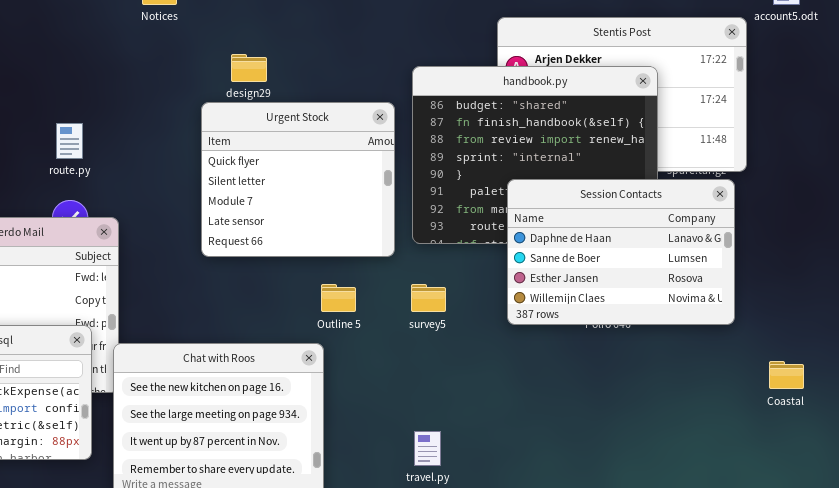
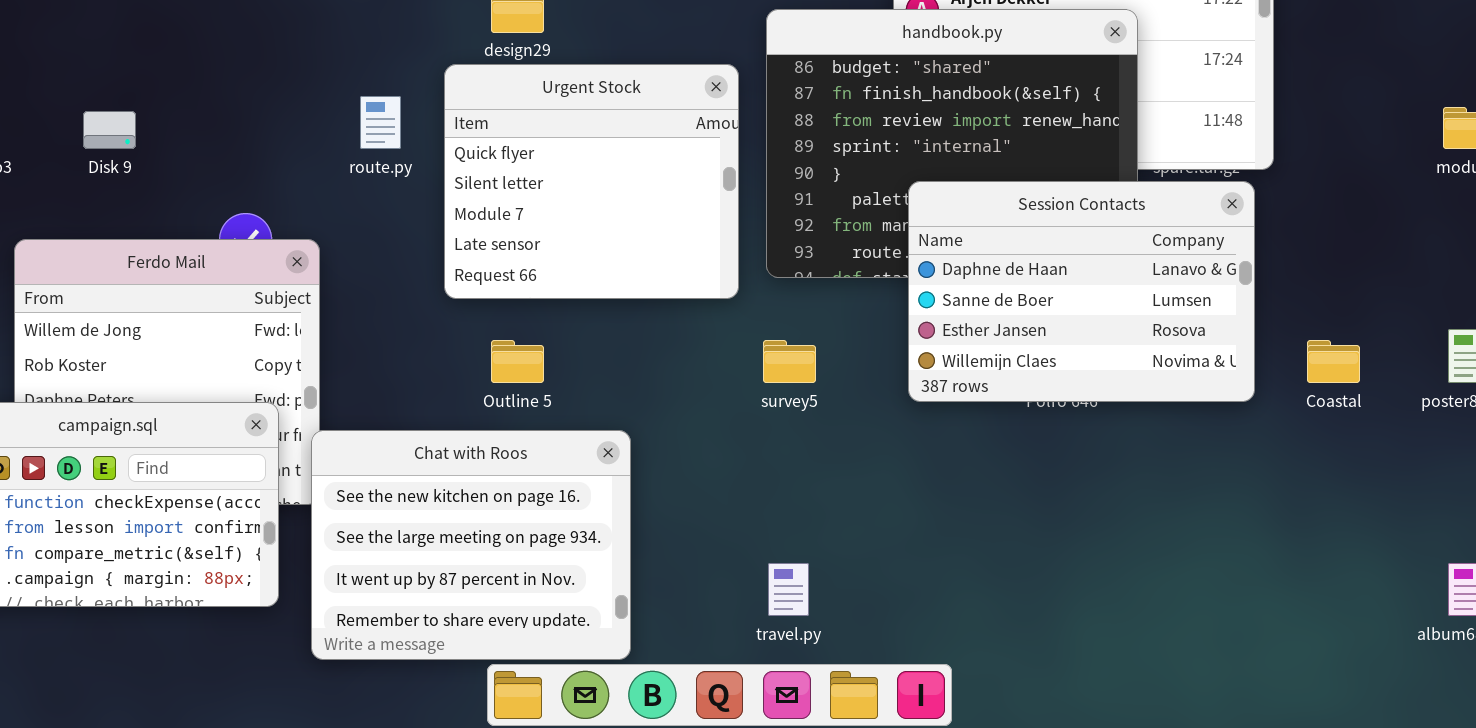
route.py: [56,123,83,159] -> [360,96,401,149], moved
Outline 5: [321,284,356,312] -> [491,340,544,383], moved
Coastal: [769,361,804,389] -> [1307,340,1360,383], moved

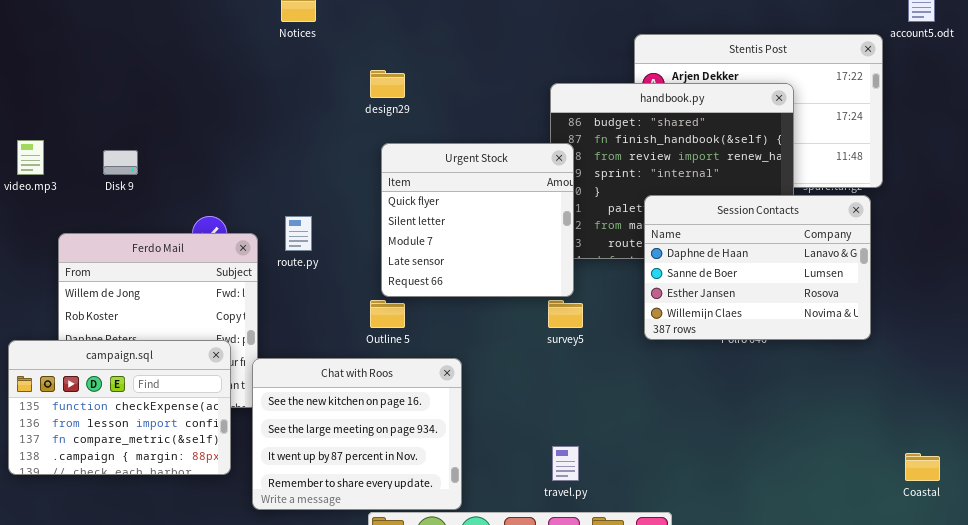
Urgent Stock: [444,64,739,299] -> [381,143,574,297], moved
route.py: [360,96,401,149] -> [285,216,312,251], moved
Coastal: [1307,340,1360,383] -> [905,453,940,481], moved

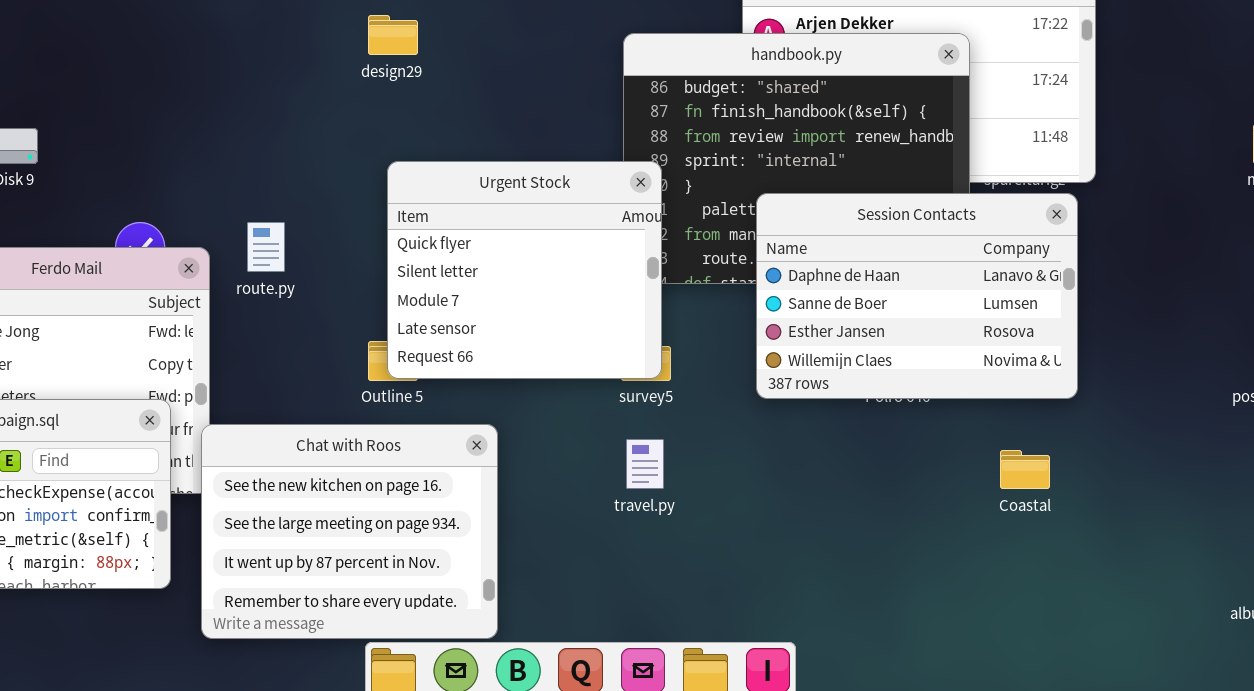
Urgent Stock: [381,143,574,297] -> [387,161,662,379], moved
travel.py: [552,446,579,481] -> [626,439,664,489], moved
Coastal: [905,453,940,481] -> [1000,450,1050,489], moved

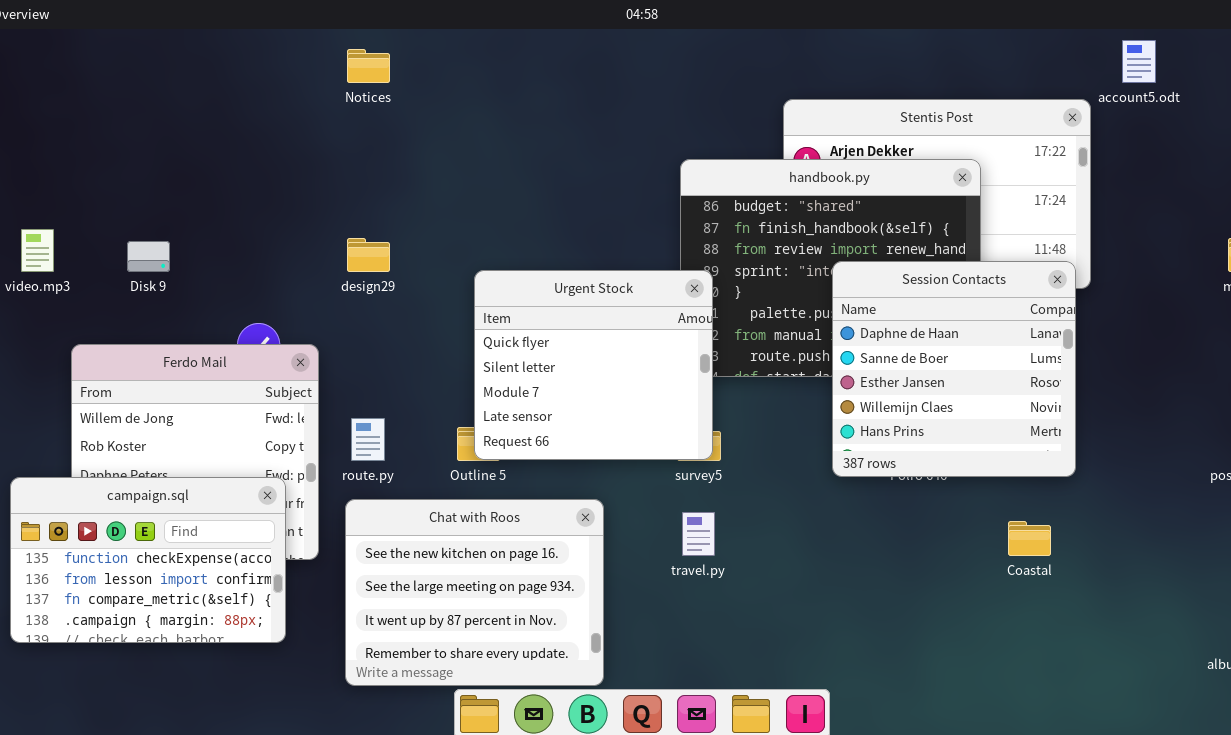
design29: [368,15,418,55] -> [347,238,390,272], moved
Session Contacts: [756,193,1078,399] -> [832,261,1076,477], resized
route.py: [247,222,285,272] -> [351,418,385,461], moved
Chat with Roos: [201,424,498,639] -> [345,499,604,686], moved

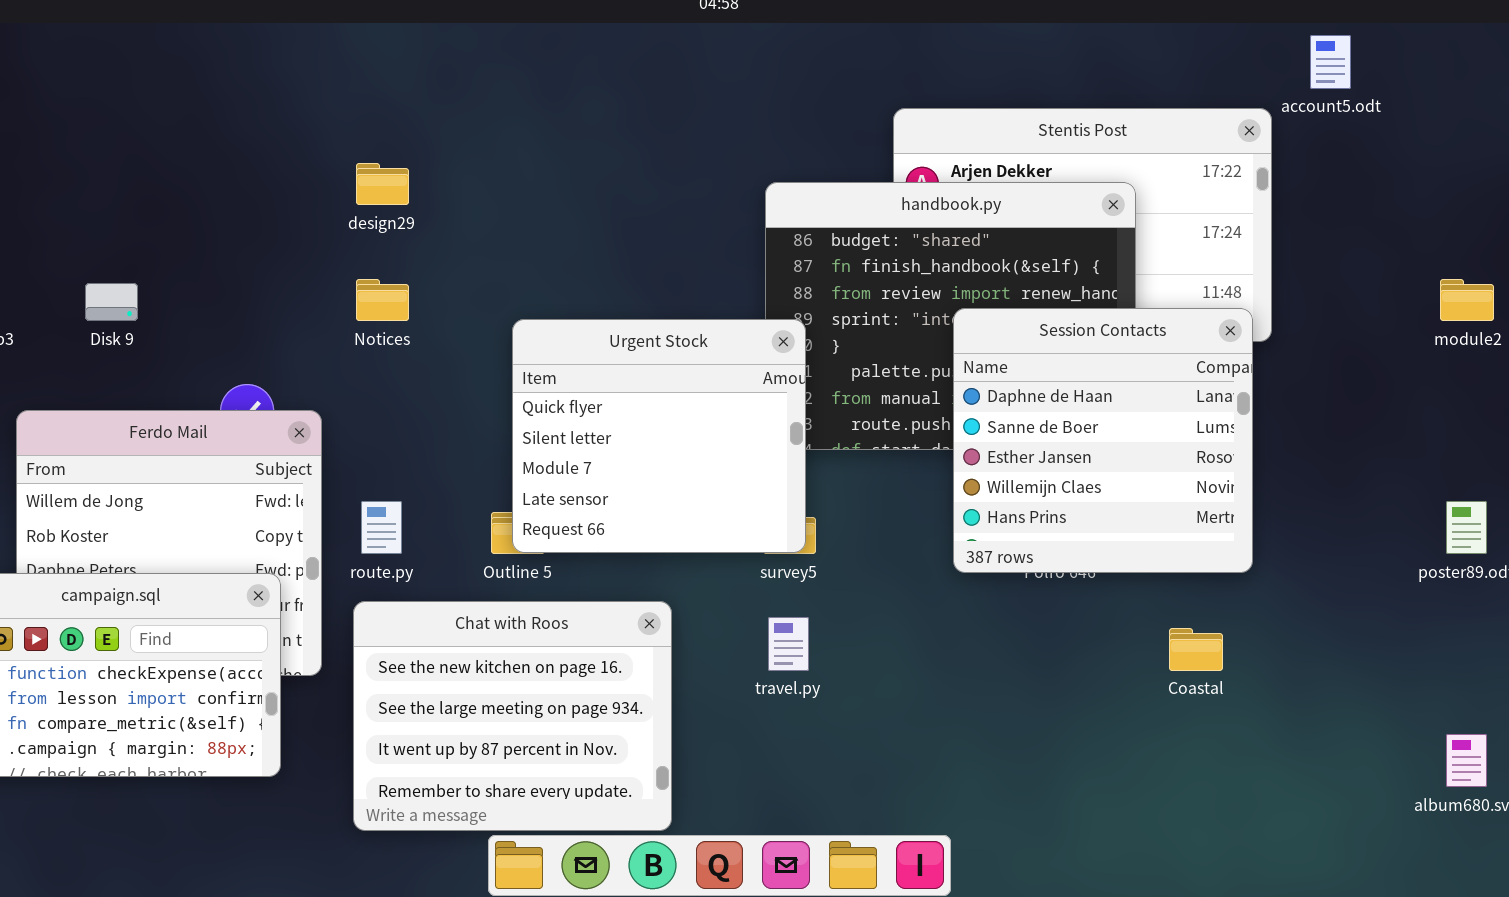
Notices: [347,49,390,83] -> [356,279,409,321], moved
design29: [347,238,390,272] -> [356,163,409,205], moved

